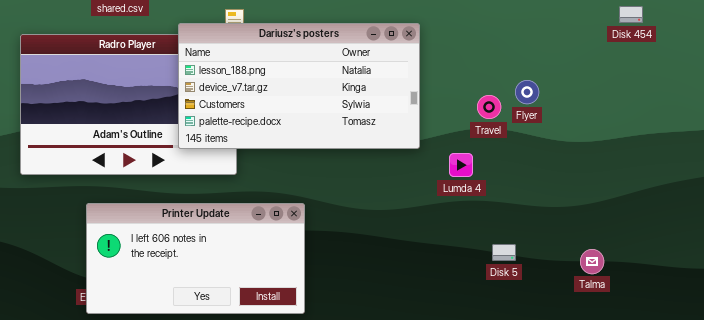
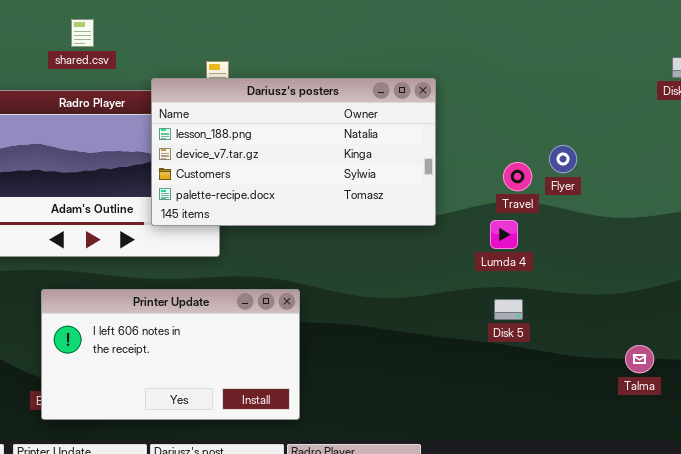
Lumda 4: [449,153,473,177] -> [490,220,518,249], moved
Disk 5: [492,244,516,261] -> [494,299,523,320], moved

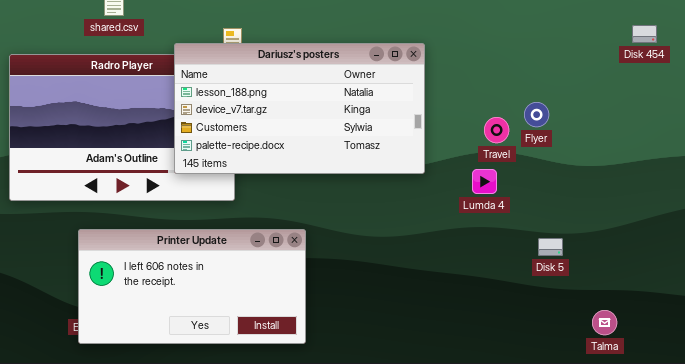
Disk 5: [494,299,523,320] -> [538,238,563,256], moved
Talma: [625,345,654,373] -> [592,310,617,335], moved

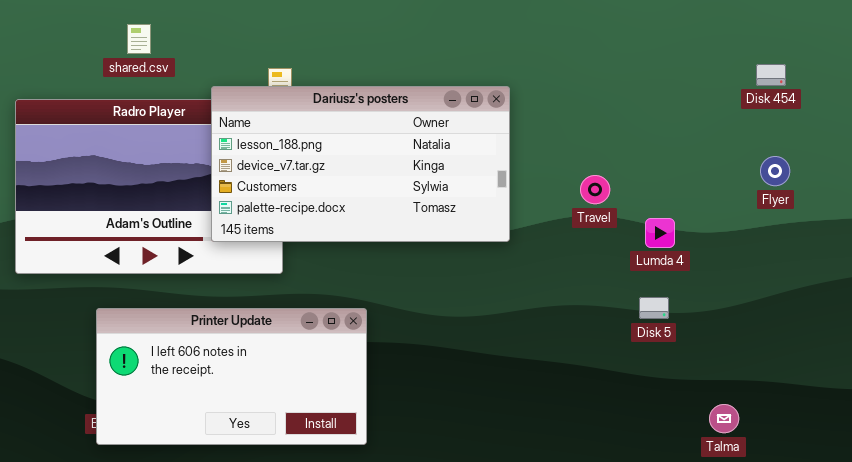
Flyer: [524,102,549,127] -> [760,156,790,186], moved
Lumda 4: [472,169,497,194] -> [645,218,675,248], moved
Disk 5: [538,238,563,256] -> [639,297,669,319], moved

